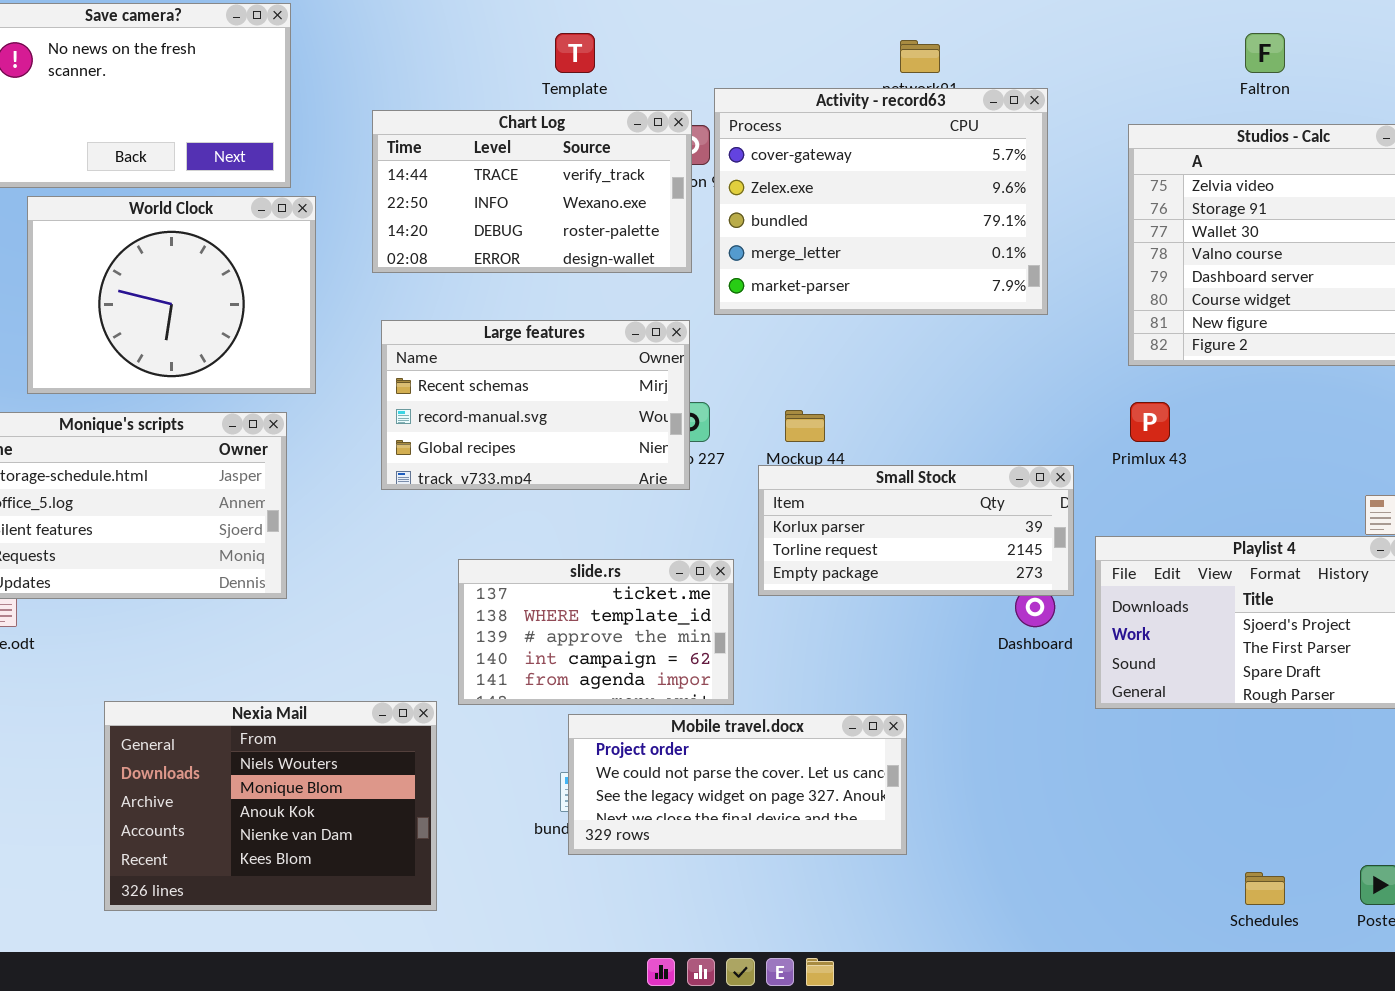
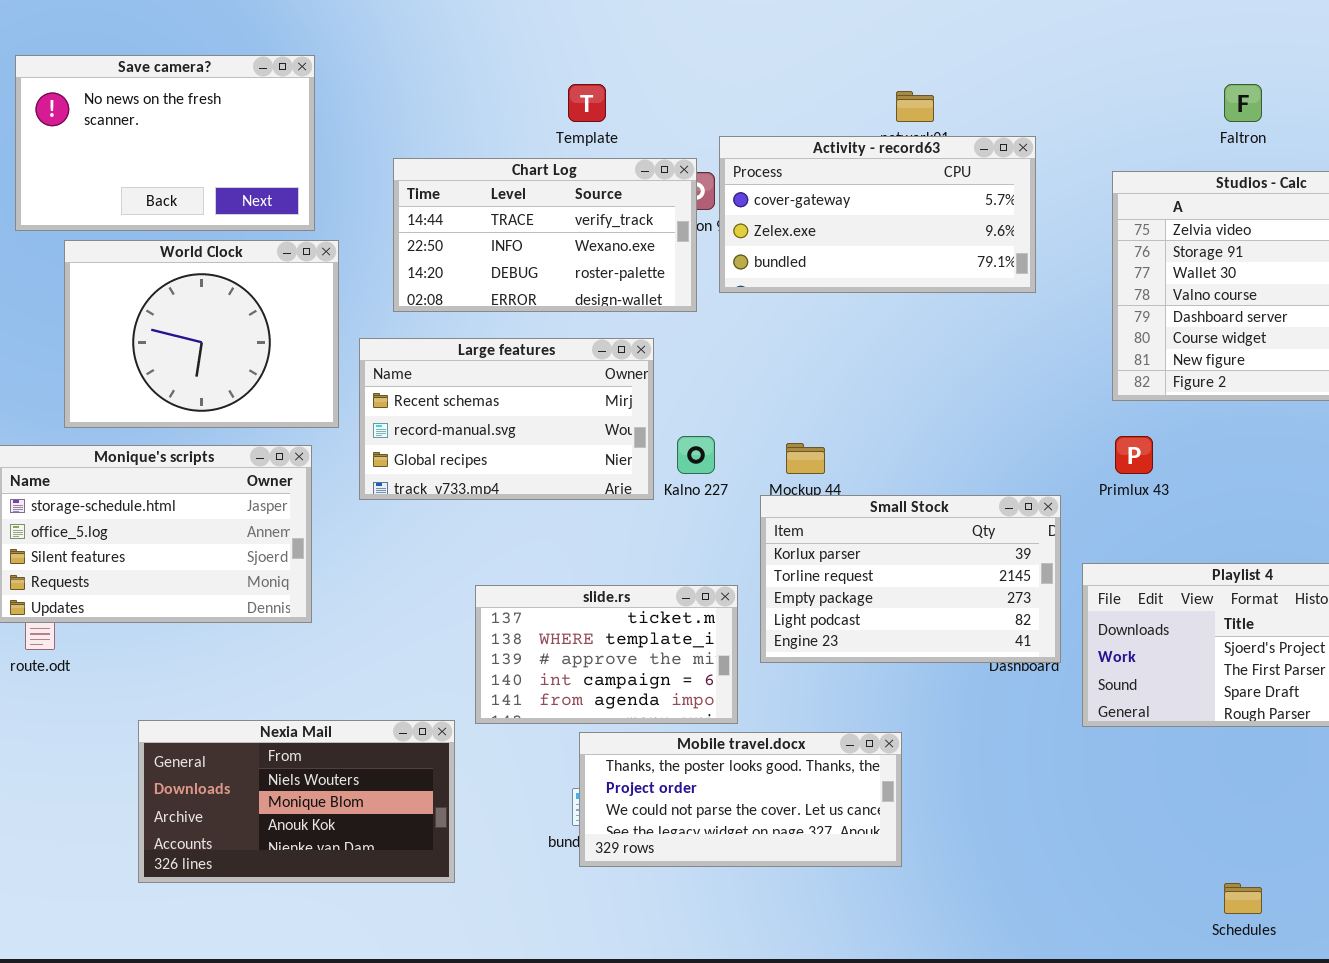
Activity - record63: [714,88,1048,315] -> [719,136,1036,293], resized
Large features: [381,320,690,490] -> [359,338,654,500], moved
Small Stock: [758,465,1074,596] -> [760,495,1061,663], resized
Nexia Mail: [104,701,437,911] -> [138,720,455,883], resized
Mobile travel.docx: [568,714,907,855] -> [579,732,902,867], scrolled up 1 row

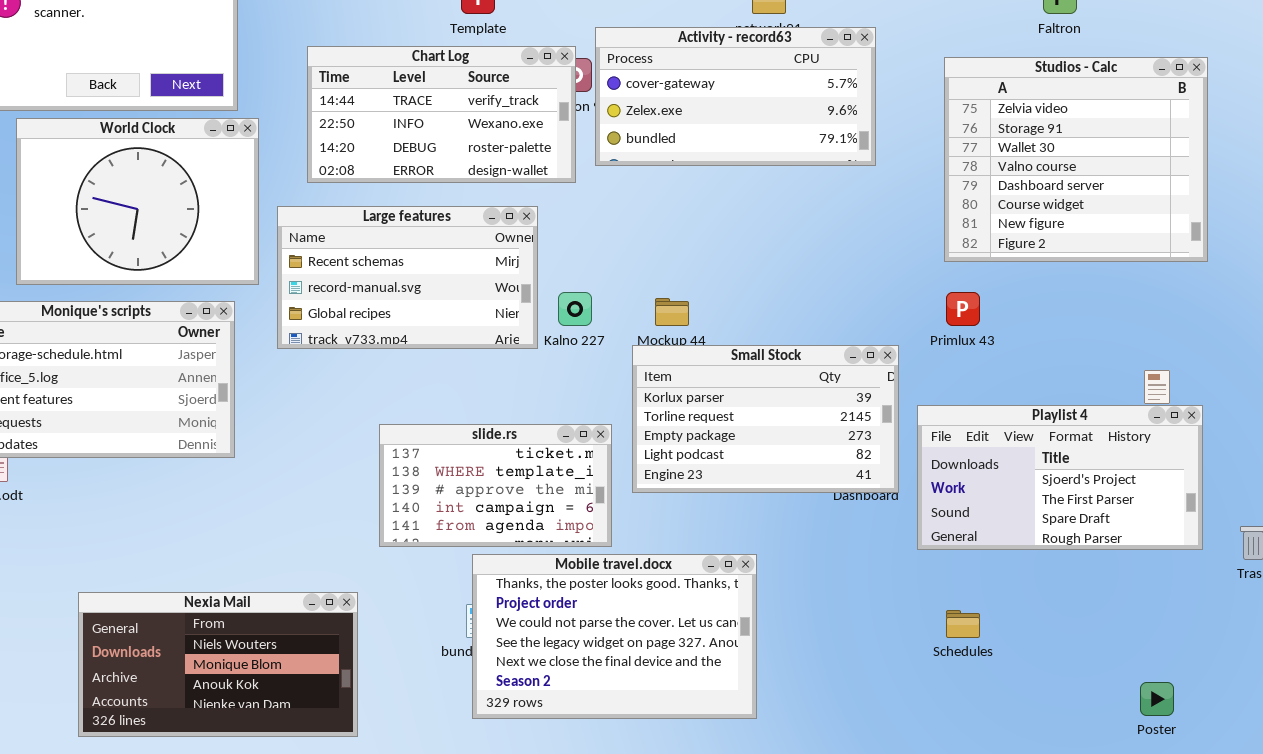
Nexia Mail: [138,720,455,883] -> [78,592,358,737], moved
Mobile travel.docx: [579,732,902,867] -> [472,554,757,719], resized
Schedules: [1224,883,1262,914] -> [946,610,980,638], moved

